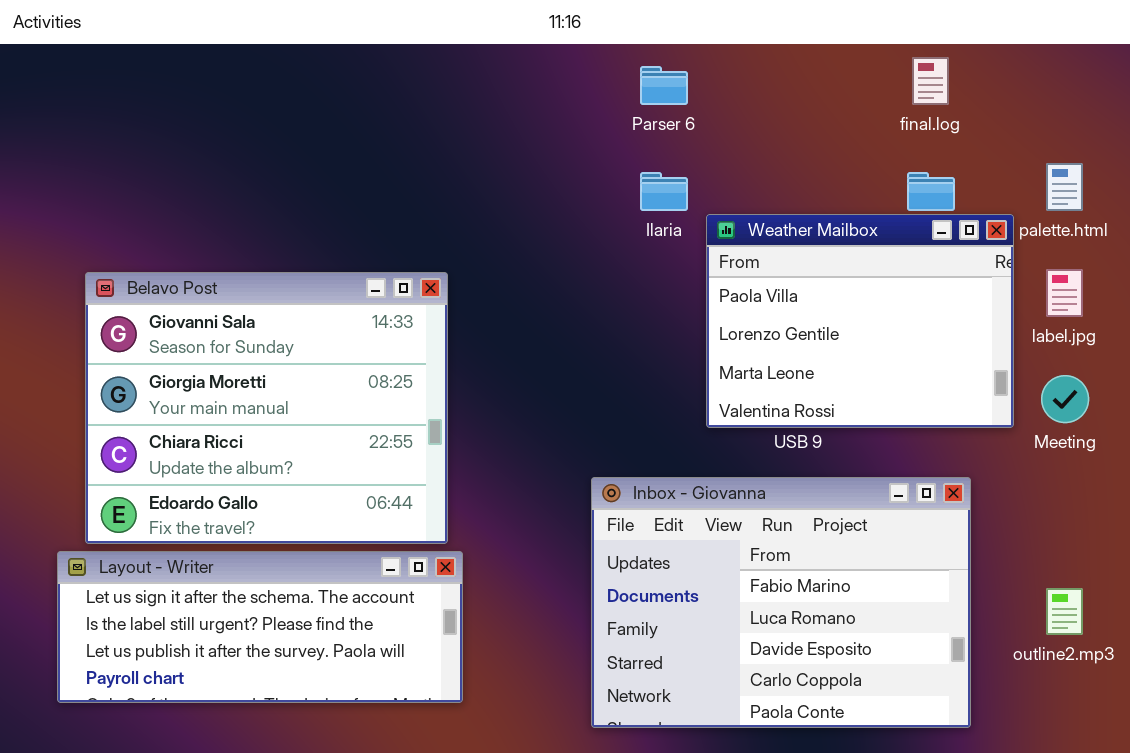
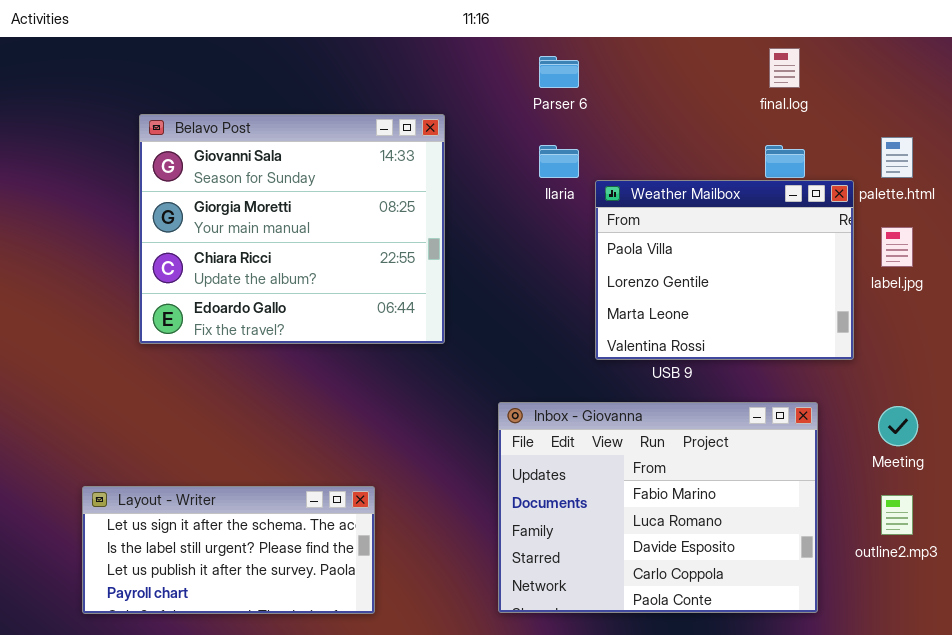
Belavo Post: [85,272,448,544] -> [139,114,445,344], moved
Meeting: [1041,375,1089,423] -> [878,406,918,446], moved
Layout - Writer: [57,551,463,703] -> [82,486,375,614], moved, resized

